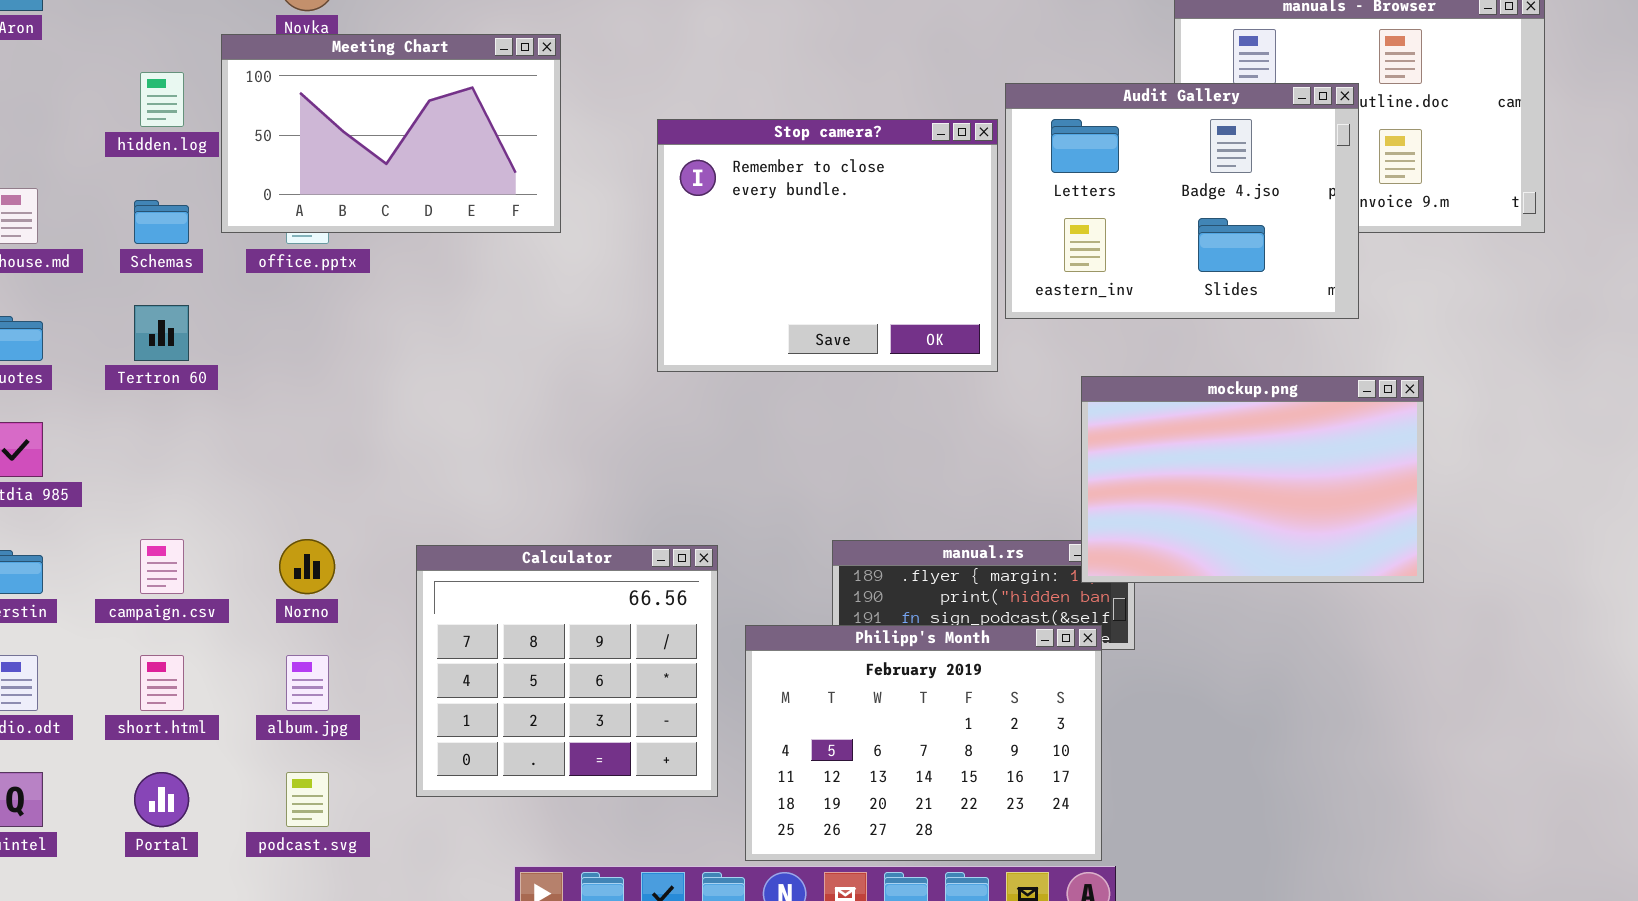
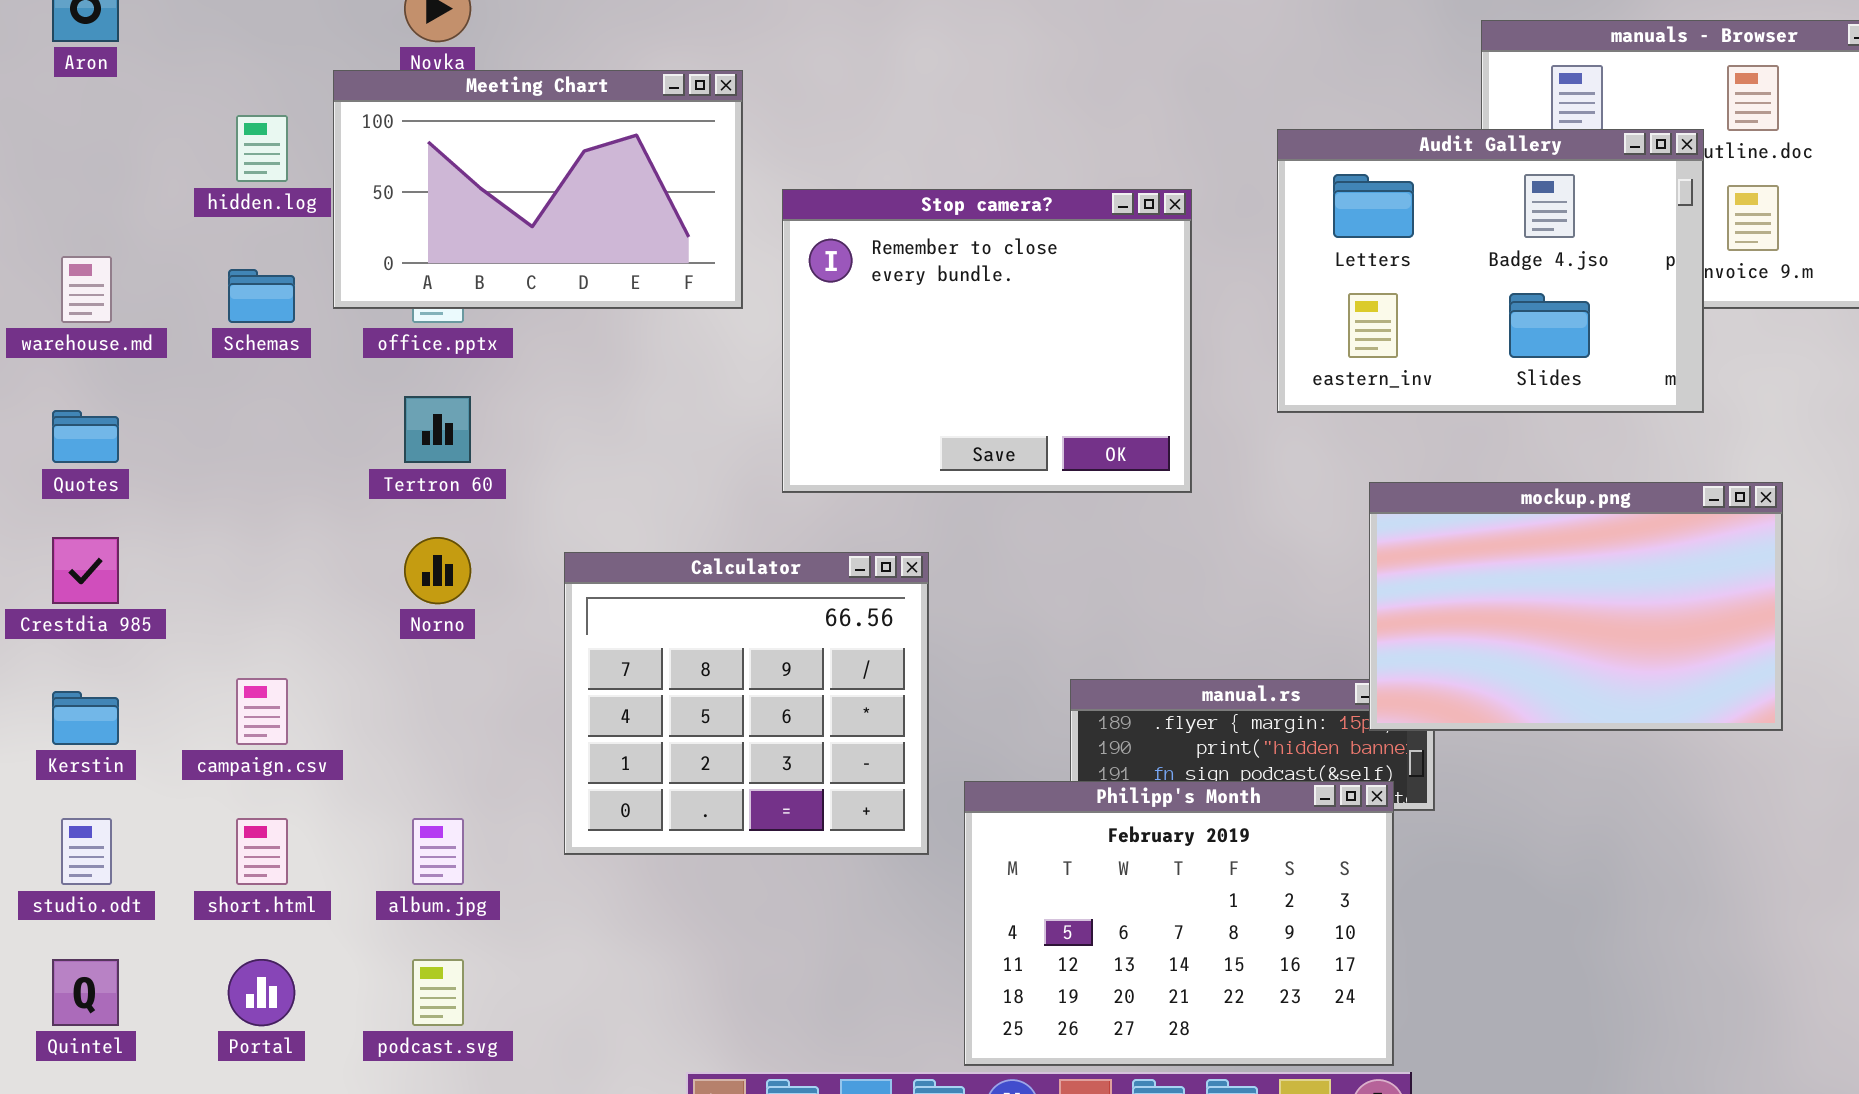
Stop camera?: [657,119,998,372] -> [782,189,1192,493], moved
Tertron 60: [134,305,189,361] -> [404,396,471,463], moved
Norno: [279,539,335,594] -> [404,537,471,604], moved
Calculator: [416,545,718,797] -> [564,552,929,855], moved

